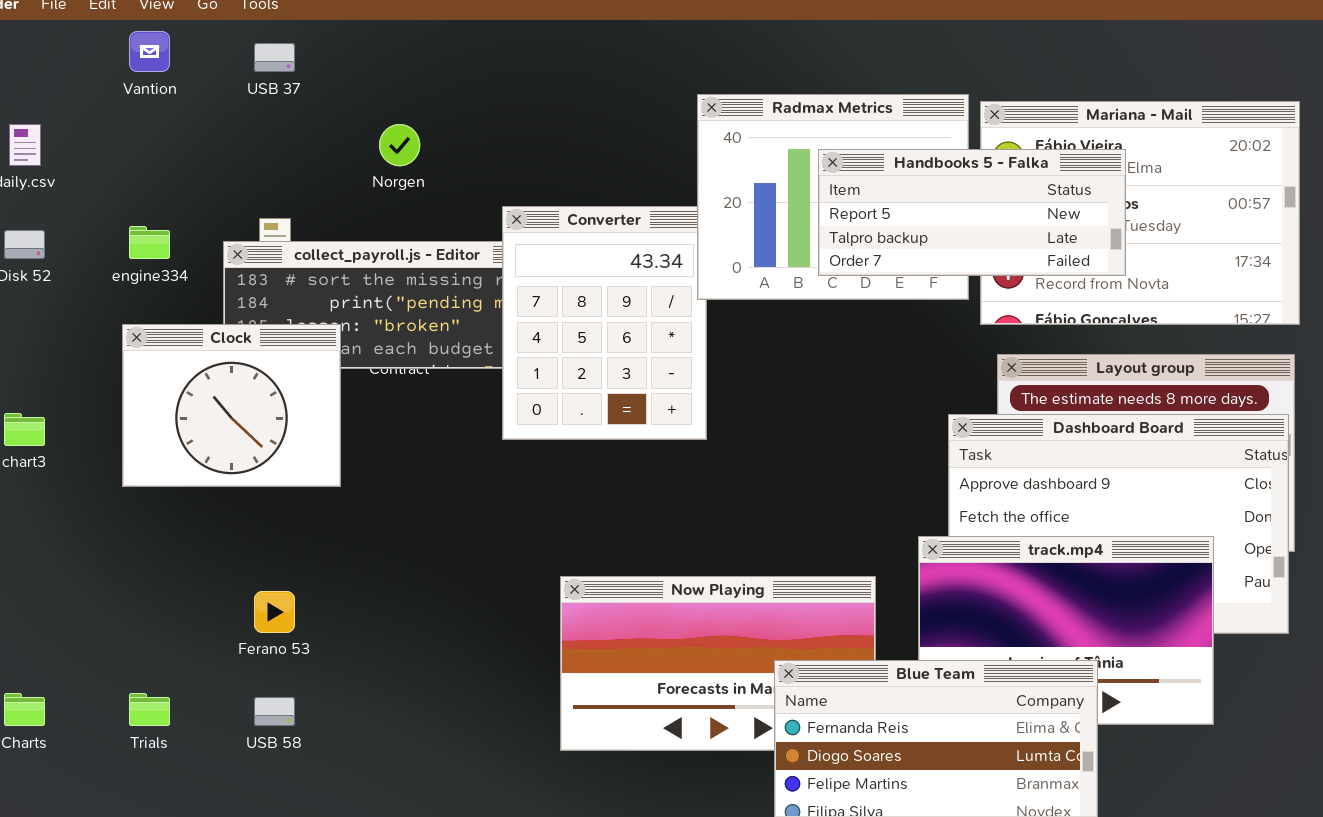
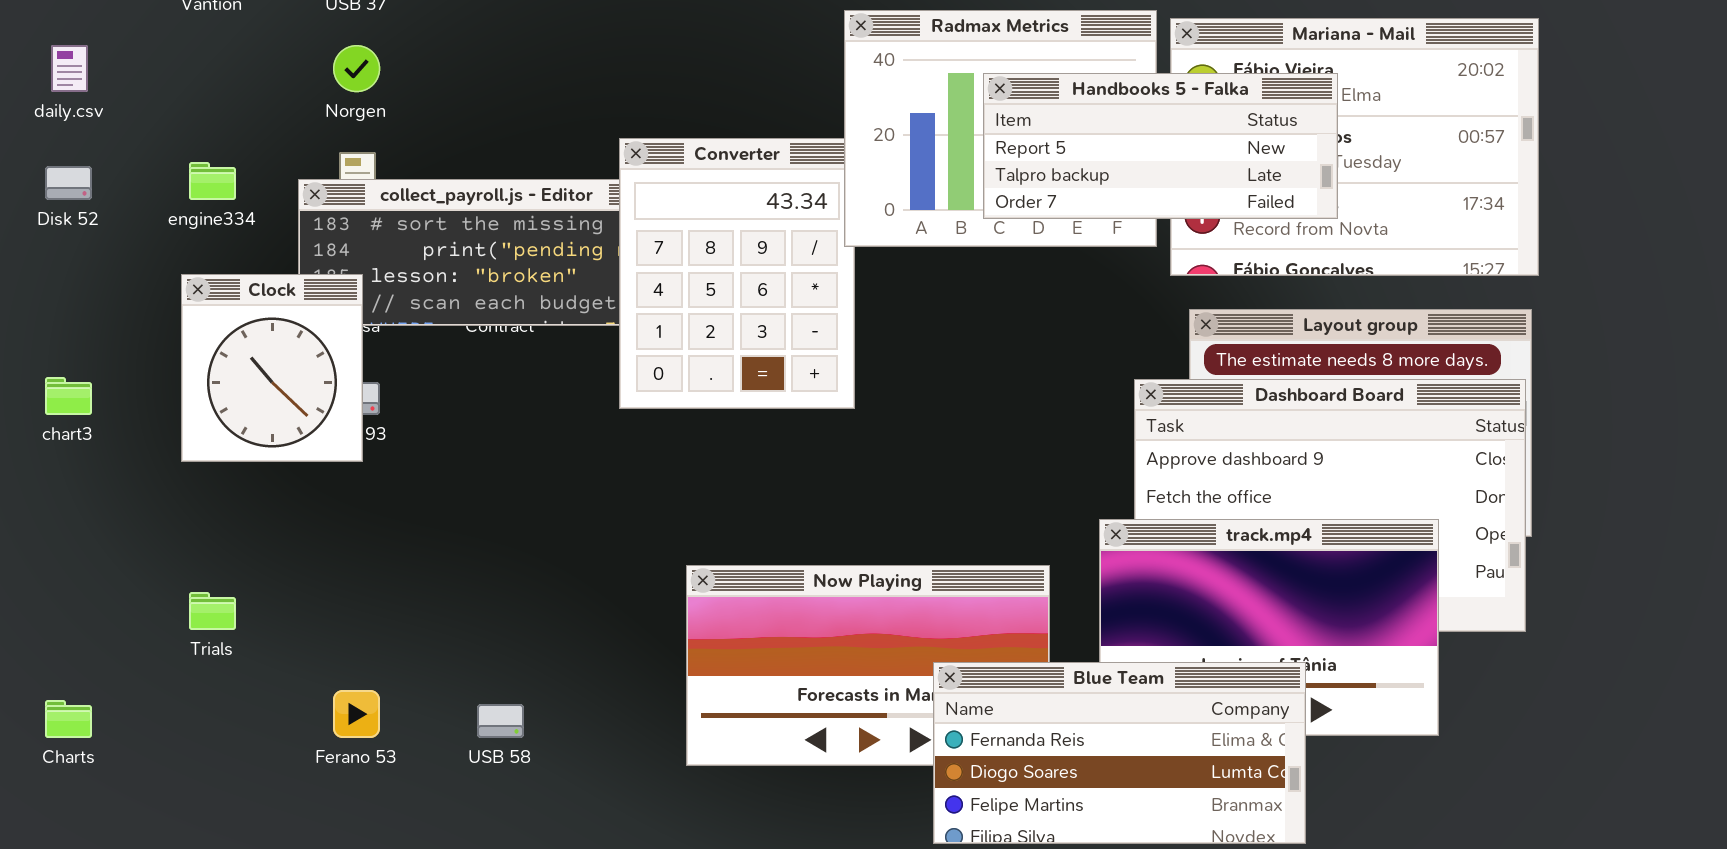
Norgen: [379,124,420,166] -> [333,45,380,92], moved
Clock: [122,324,341,487] -> [181,274,363,462], resized
Ferano 53: [254,591,295,633] -> [333,690,380,738], moved
Trials: [129,693,170,726] -> [189,592,236,630], moved
USB 58: [254,697,295,726] -> [477,704,524,738], moved

